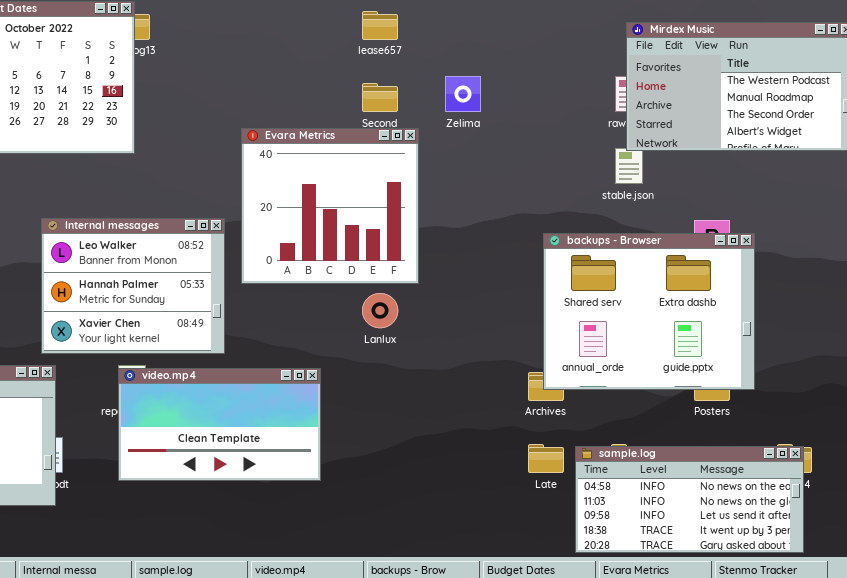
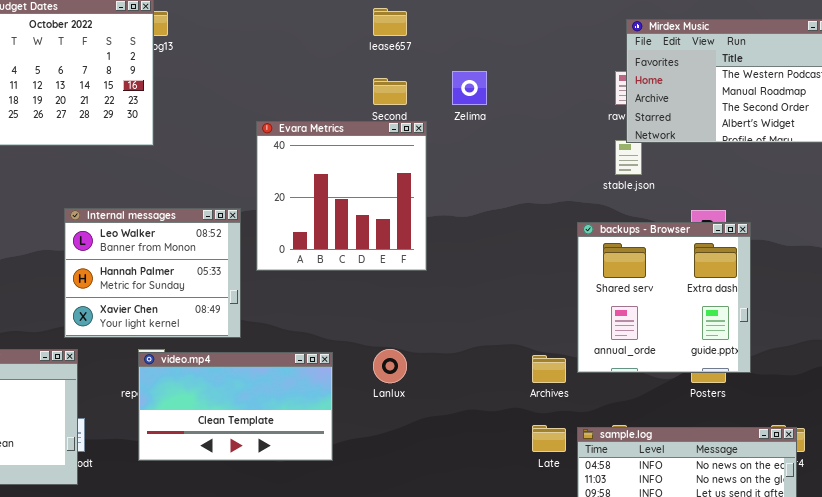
backups - Browser: [543,233,755,390] -> [577,222,751,373], resized
Lanlux: [362,293,398,328] -> [373,349,407,383], moved

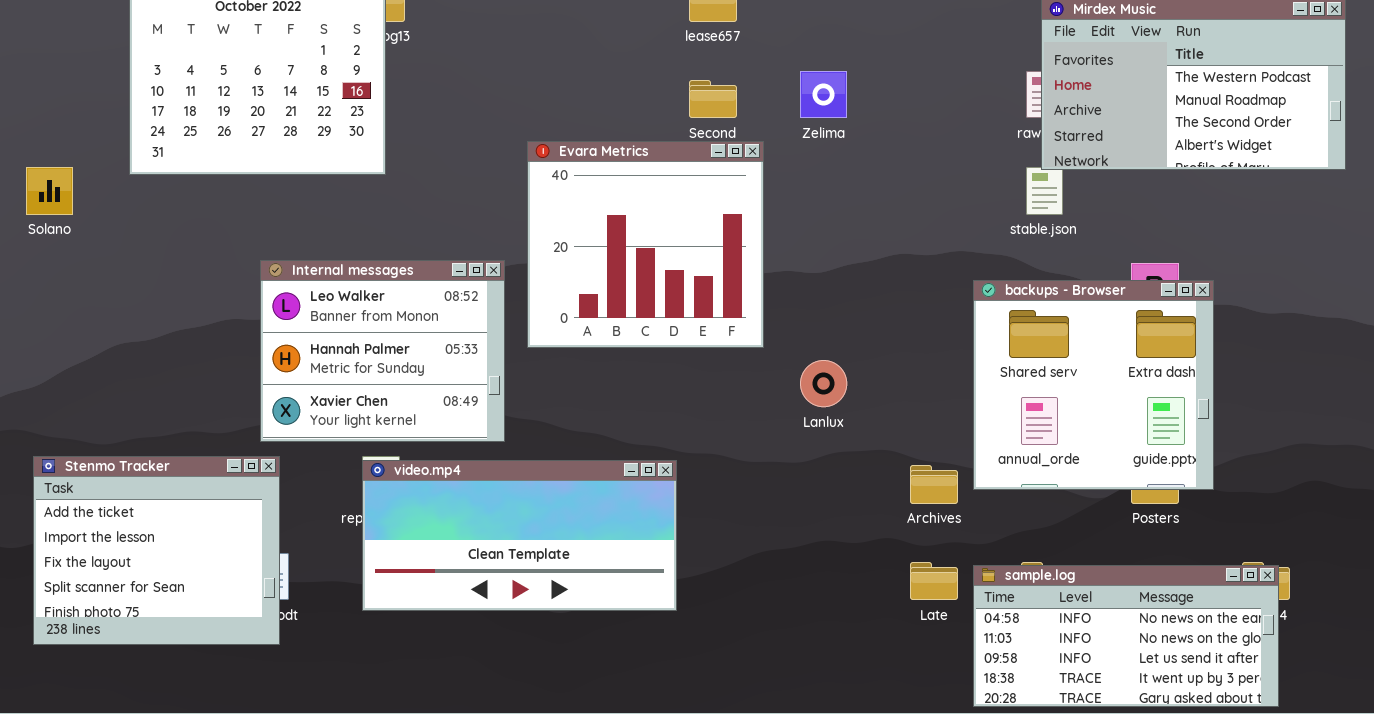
Lanlux: [373,349,407,383] -> [800,360,847,407], moved
video.mp4: [138,352,333,461] -> [362,460,677,611], resized

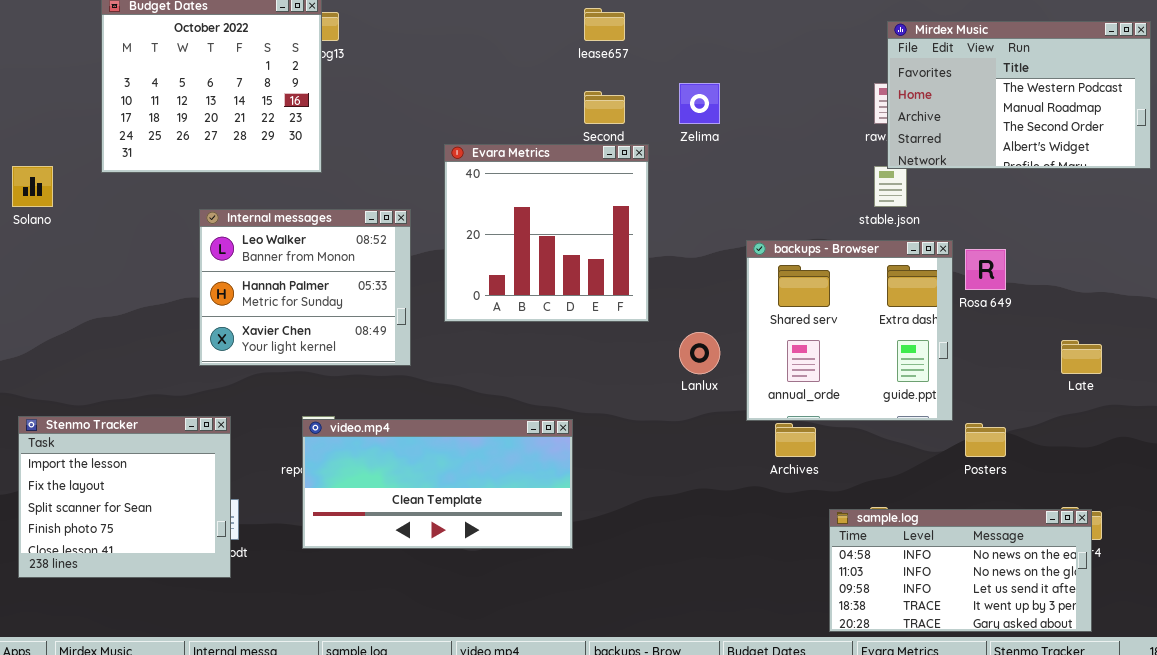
Internal messages: [260,260,505,442] -> [199,209,411,366], moved
backups - Browser: [973,280,1214,490] -> [746,240,953,421], moved
Stenmo Tracker: [33,456,280,645] -> [18,416,231,578], scrolled down 1 row
Late: [910,562,958,600] -> [1061,340,1102,374], moved

